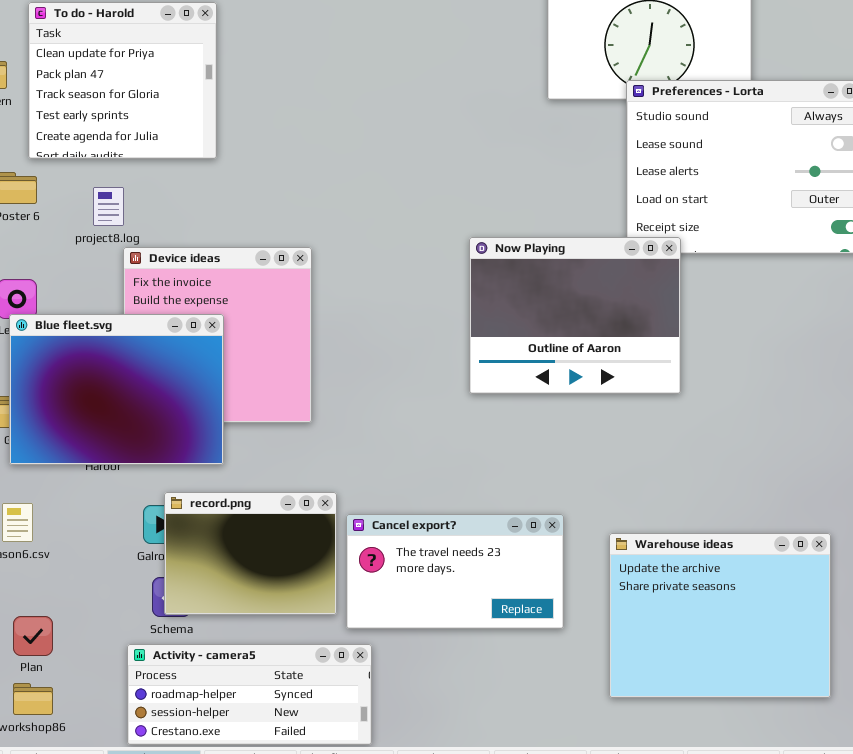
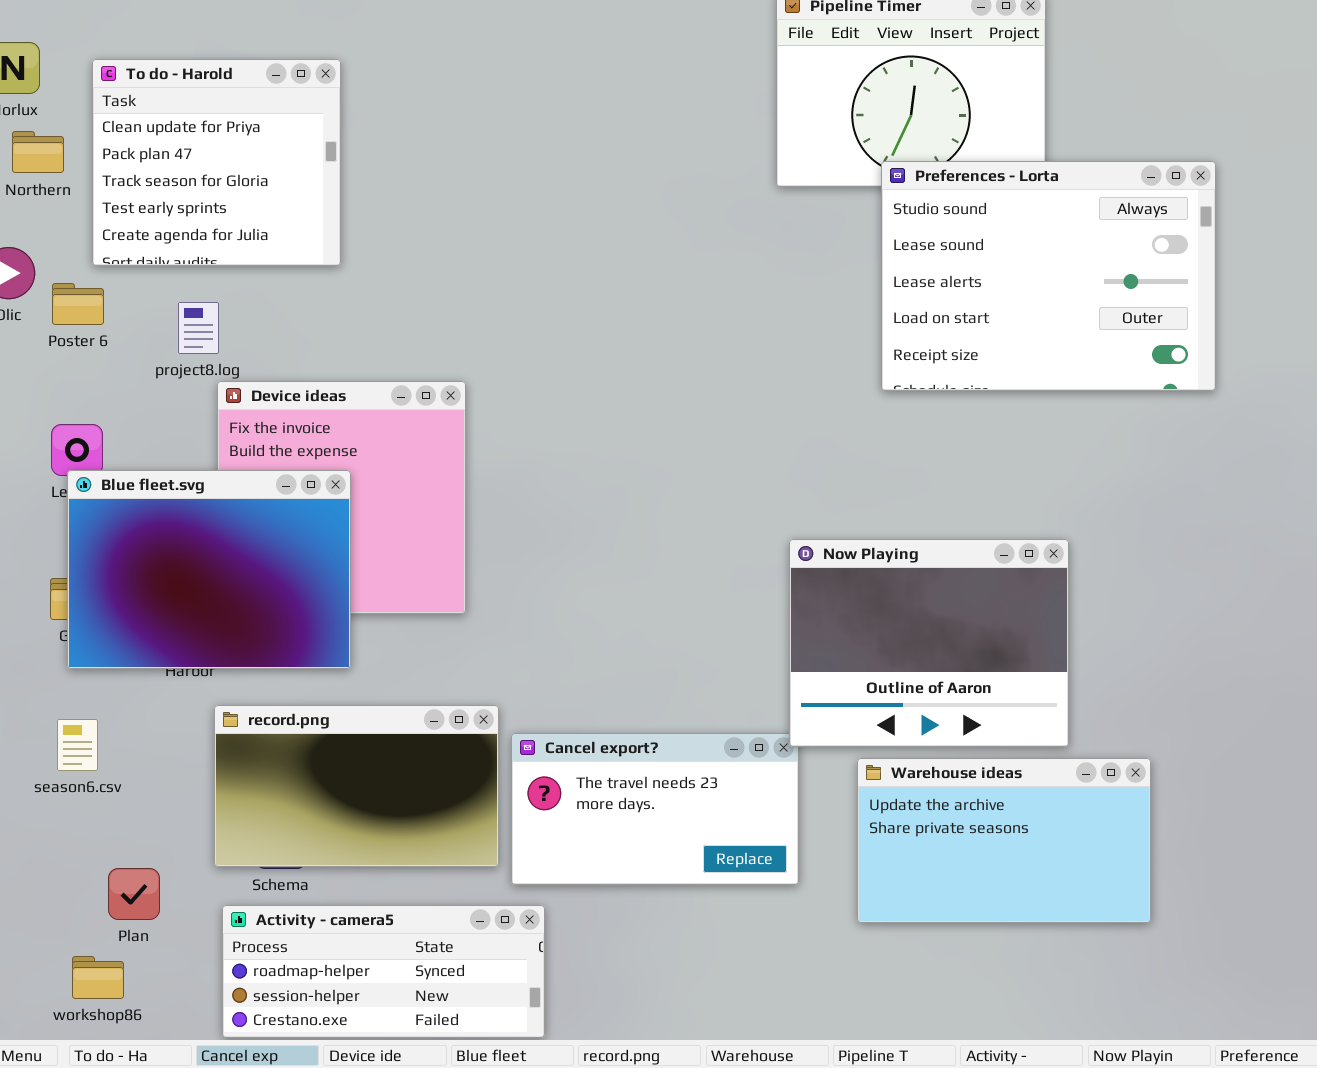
Now Playing: [469,237,681,394] -> [789,539,1069,747], moved
record.png: [164,492,337,615] -> [214,705,499,867], resized
Warehouse ideas: [609,533,831,698] -> [857,758,1151,923], resized
Plan: [13,616,53,656] -> [108,868,160,920], moved

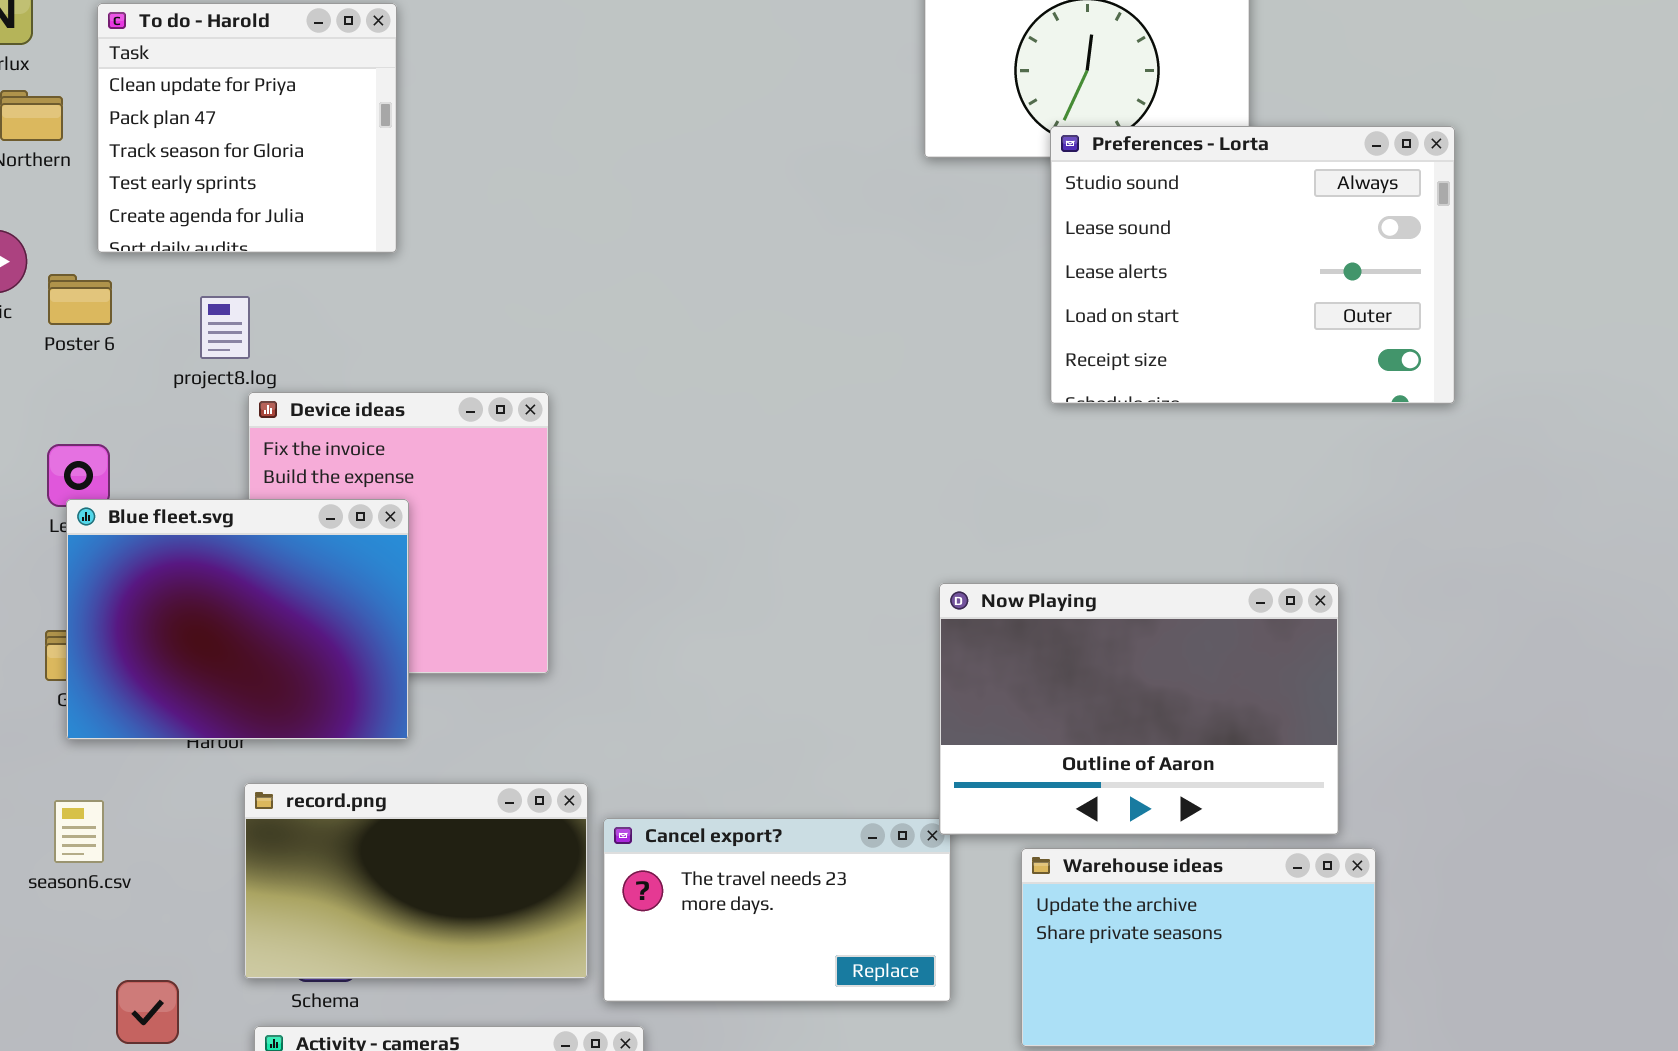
Now Playing: [789,539,1069,747] -> [939,583,1339,835], resized

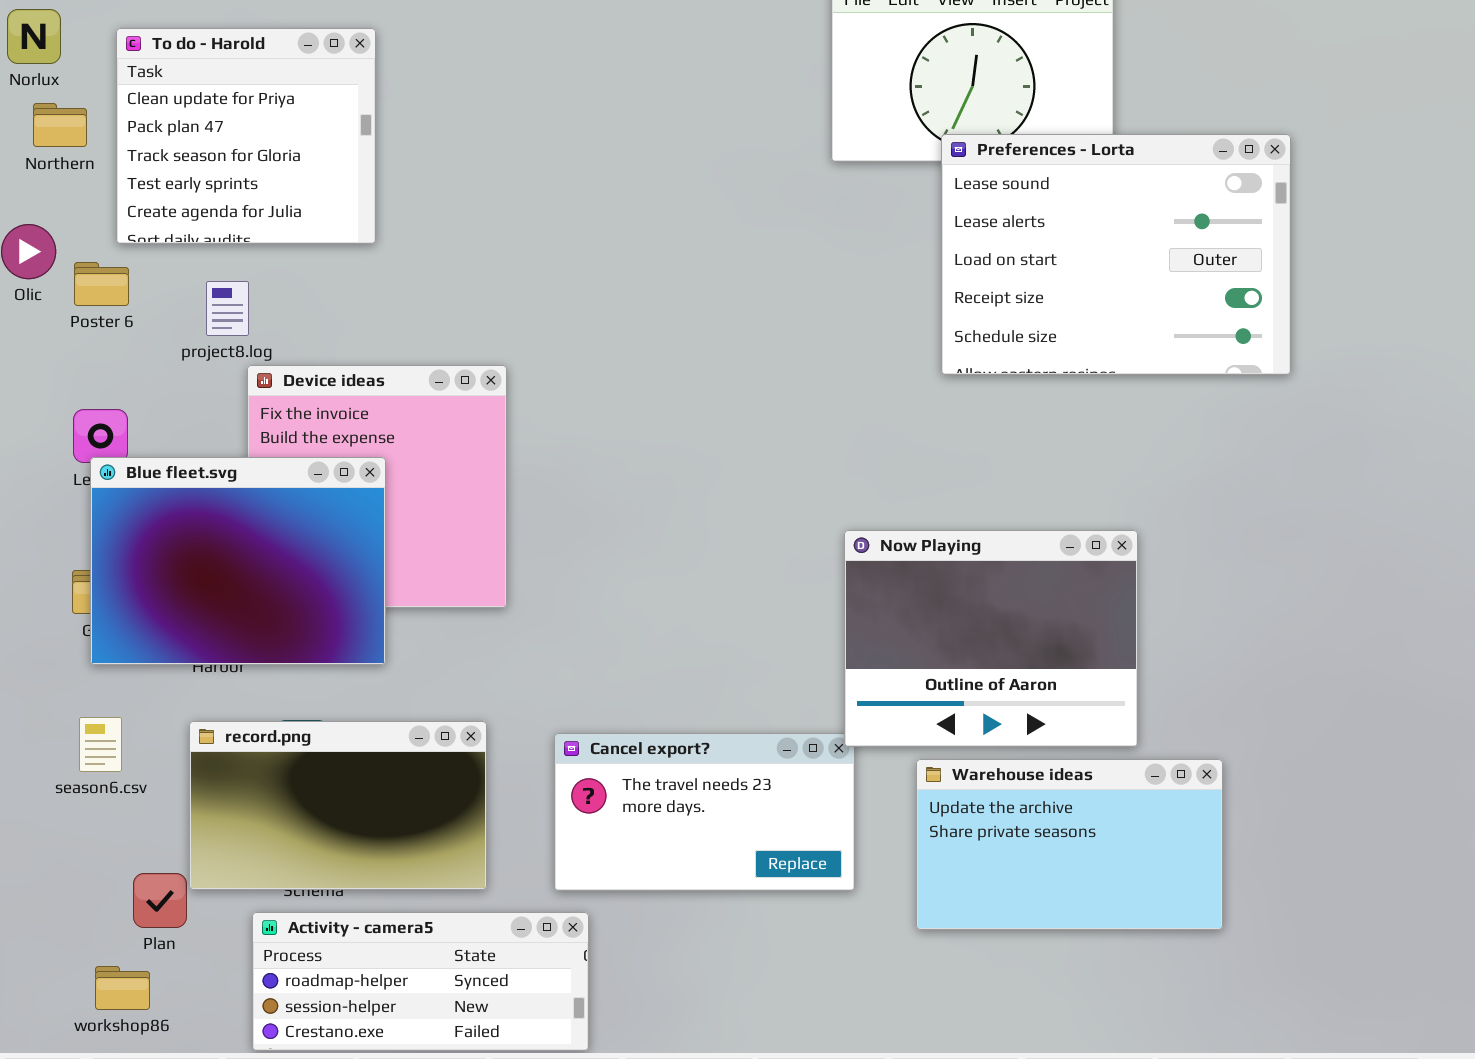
Preferences - Lorta: [1050,126,1455,404] -> [941,134,1291,375], scrolled down 1 row
Now Playing: [939,583,1339,835] -> [844,530,1138,747], resized
record.png: [244,783,588,979] -> [189,721,487,890], moved

